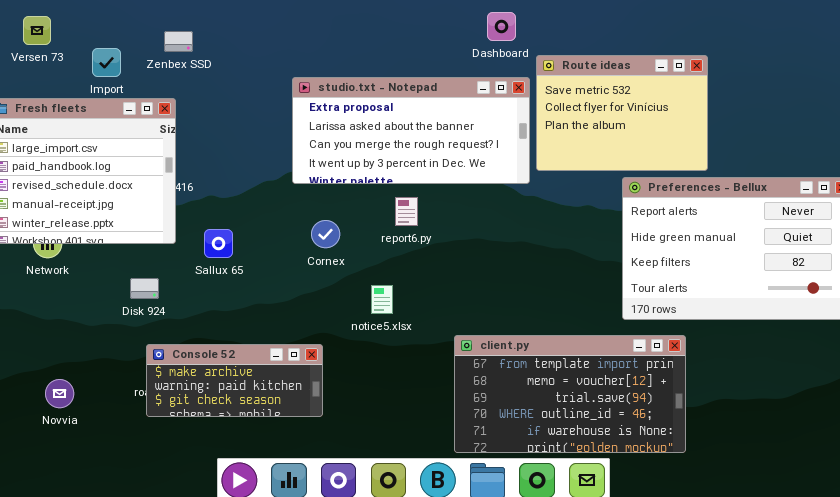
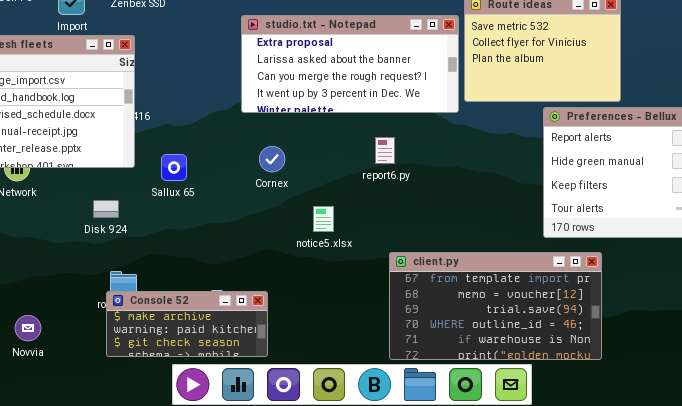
report6.py: [395,197,418,226] -> [375,137,395,164], moved
Console 52: [146,344,323,417] -> [106,291,268,357], moved
Novvia: [45,379,74,408] -> [15,315,41,341], moved

